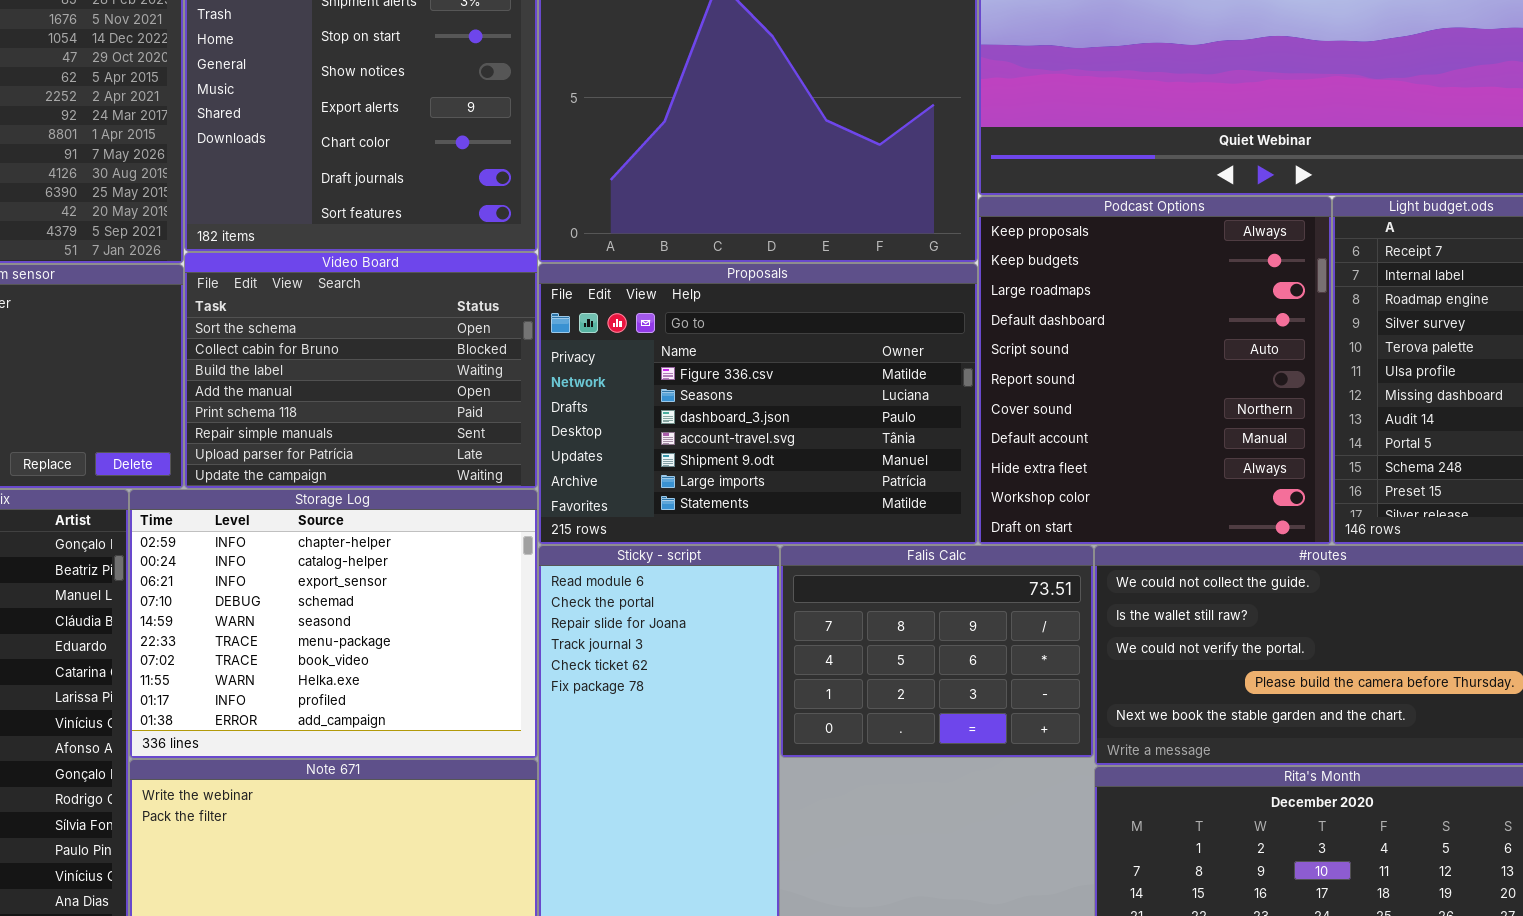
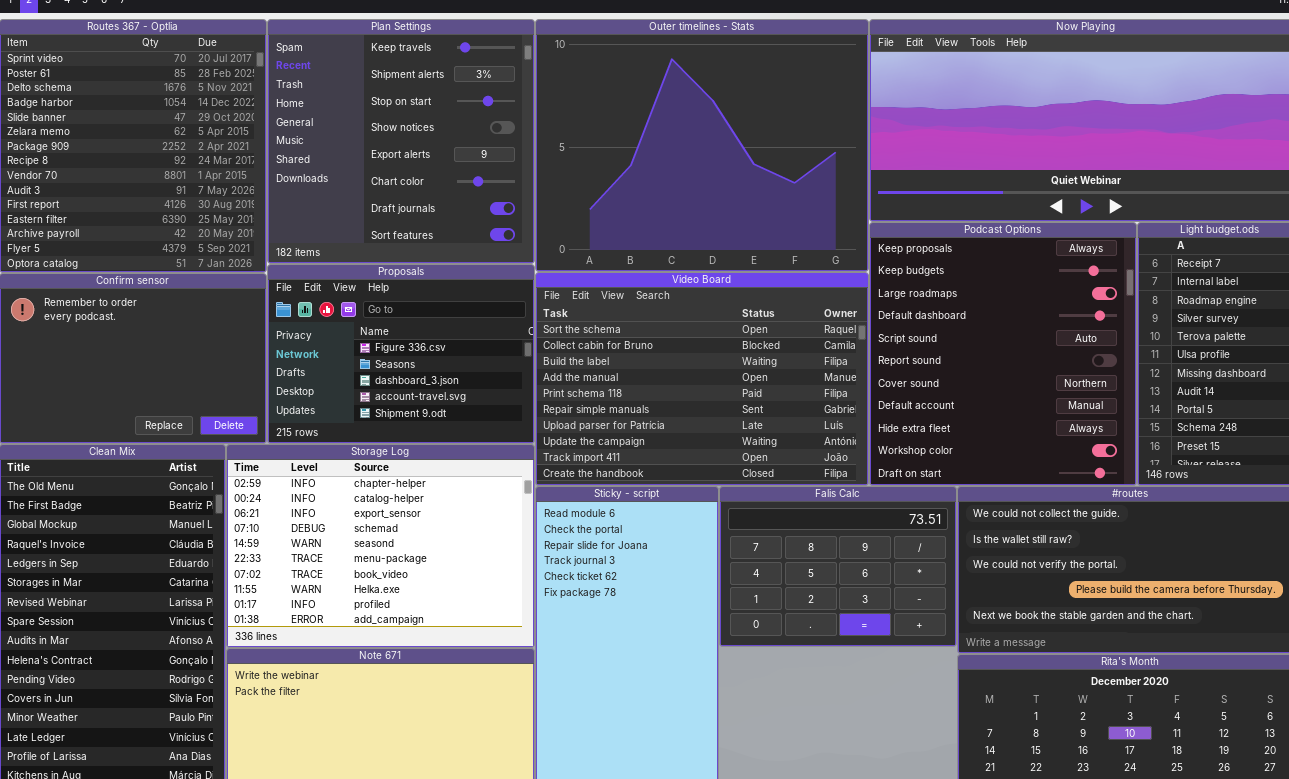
Video Board: [184,252,538,489] -> [535,272,869,486], moved, resized
Proposals: [538,263,978,545] -> [267,264,535,444], moved, resized

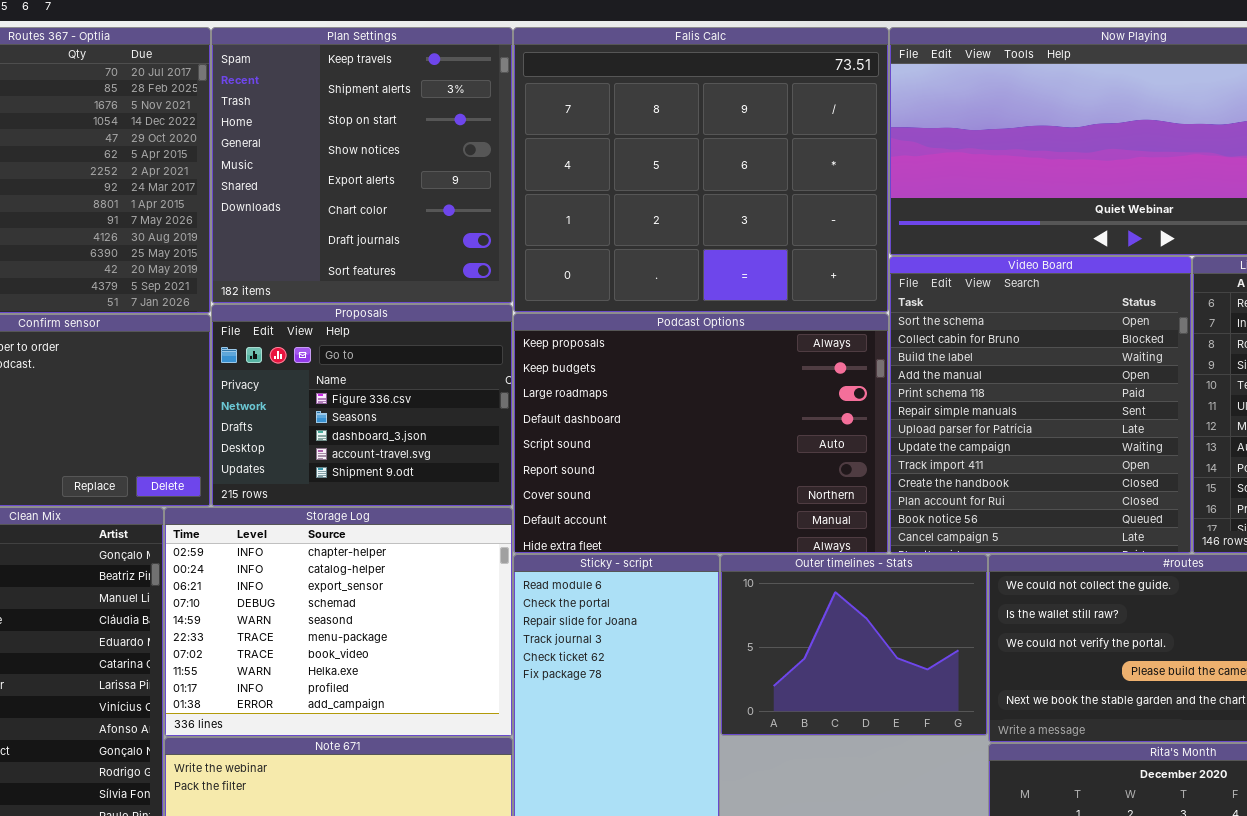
Outer timelines - Stats: [535,19,869,272] -> [720,554,988,736], moved, resized
Podcast Options: [869,222,1137,486] -> [513,313,889,554], moved, resized
Video Board: [535,272,869,486] -> [889,256,1192,554], moved, resized
Falis Calc: [719,486,957,647] -> [513,27,889,313], moved, resized

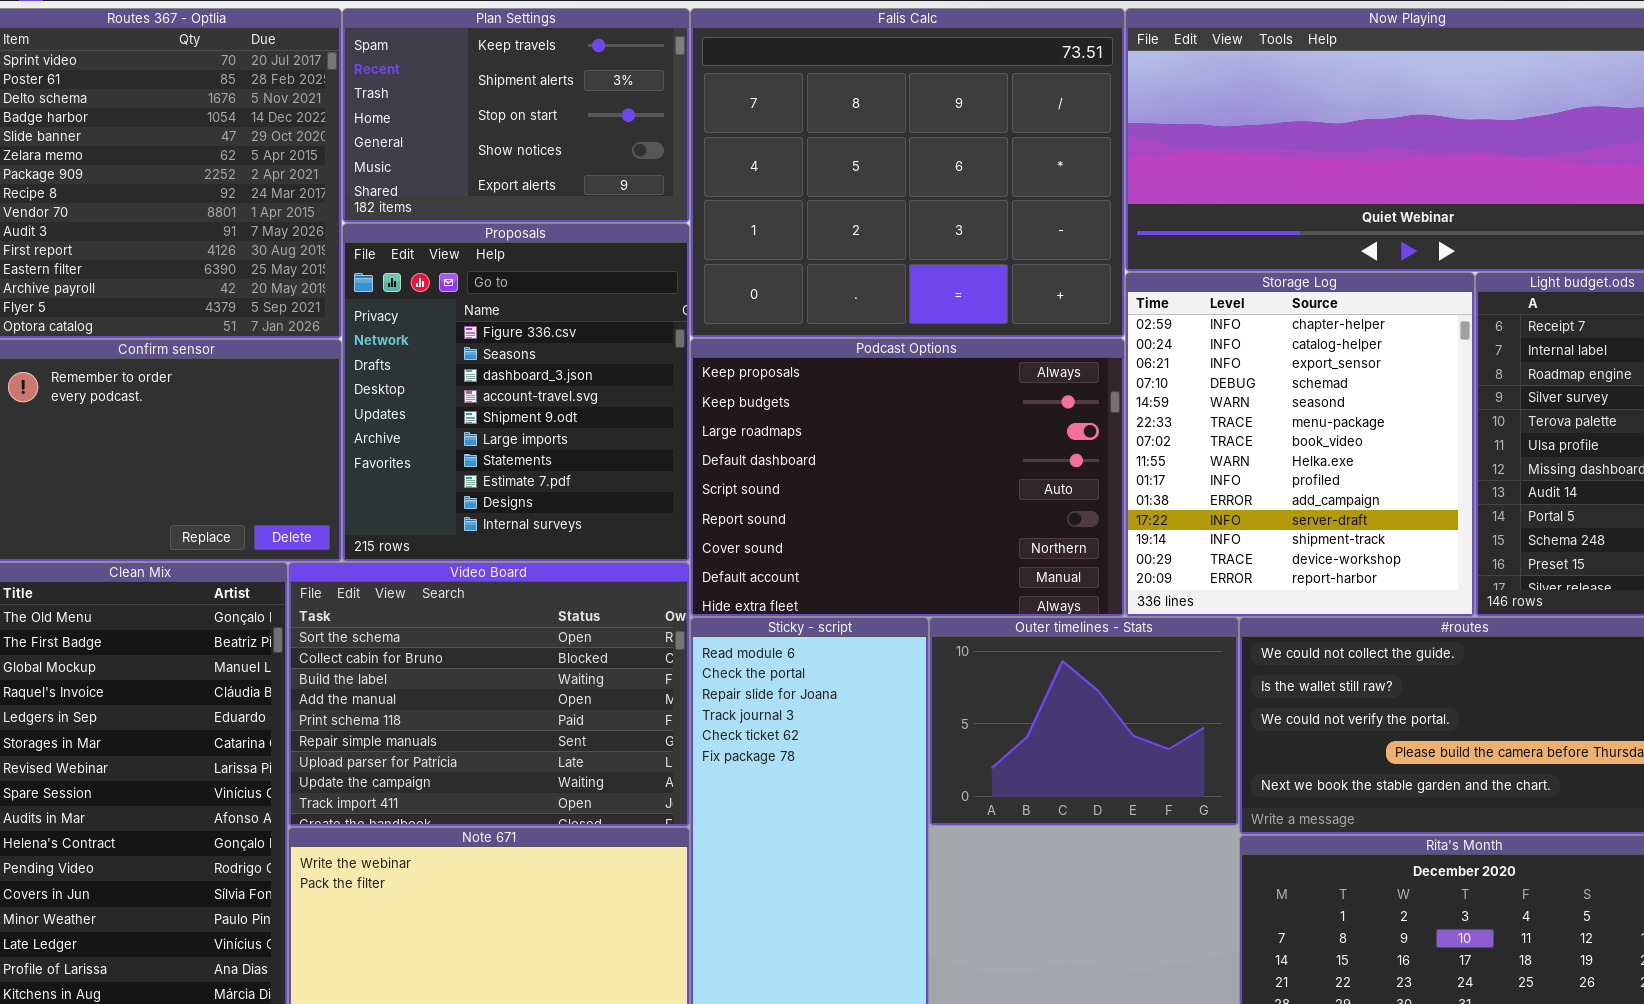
Plan Settings: [211,27,513,304] -> [342,8,690,223], resized
Video Board: [889,256,1192,554] -> [288,562,690,827], moved, resized
Proposals: [211,304,513,507] -> [342,223,690,562], resized
Storage Log: [164,507,513,737] -> [1125,272,1475,617], moved, resized

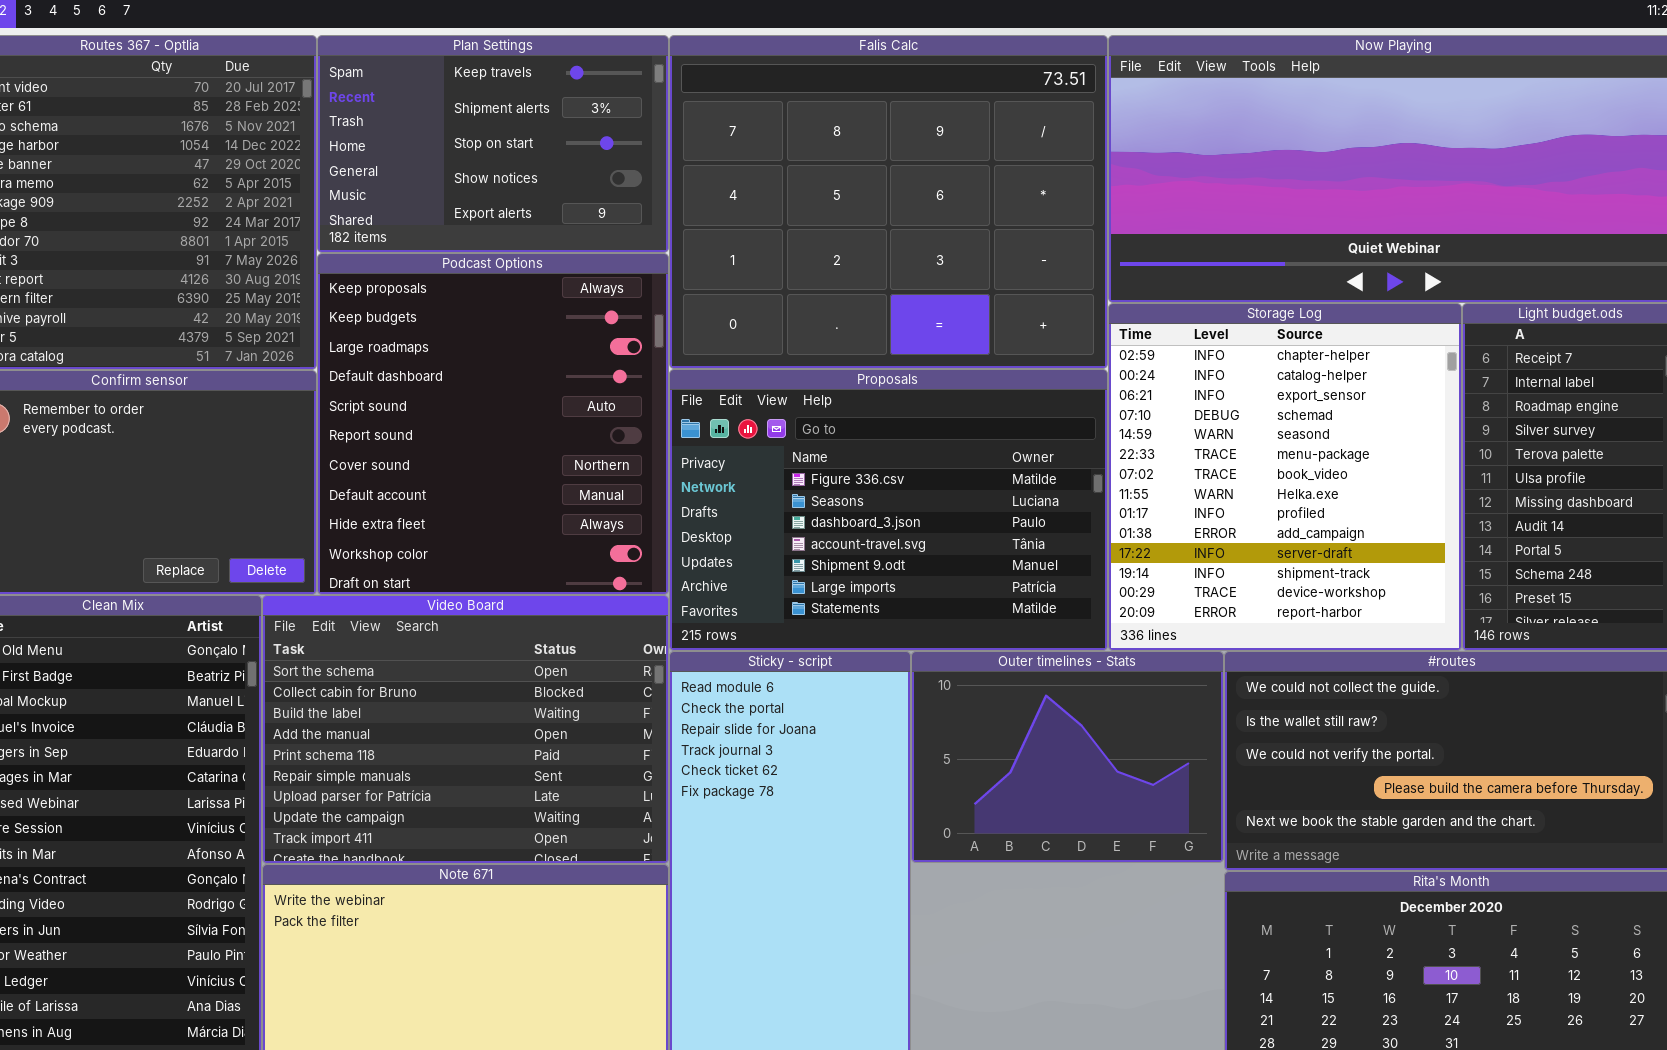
Proposals: [342,223,690,562] -> [669,369,1108,651], moved, resized
Podcast Options: [690,338,1125,617] -> [317,253,669,595], moved, resized

